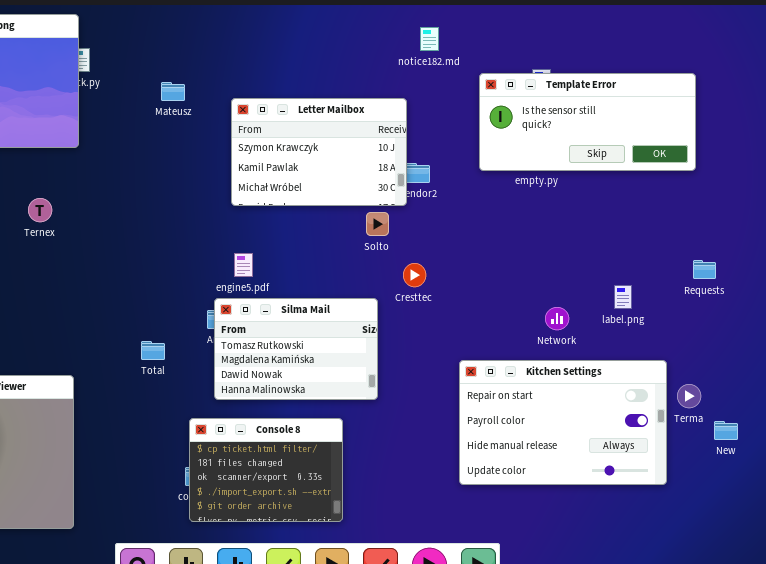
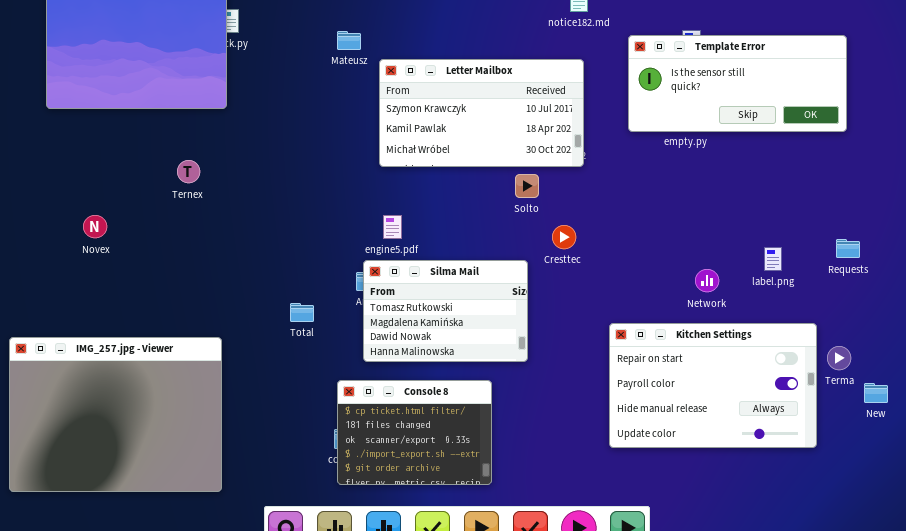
Mateusz: [161,82,185,101] -> [337,31,361,50], moved
Letter Mailbox: [231,98,407,206] -> [379,59,584,167], resized
Requests: [693,260,716,279] -> [836,239,860,258], moved

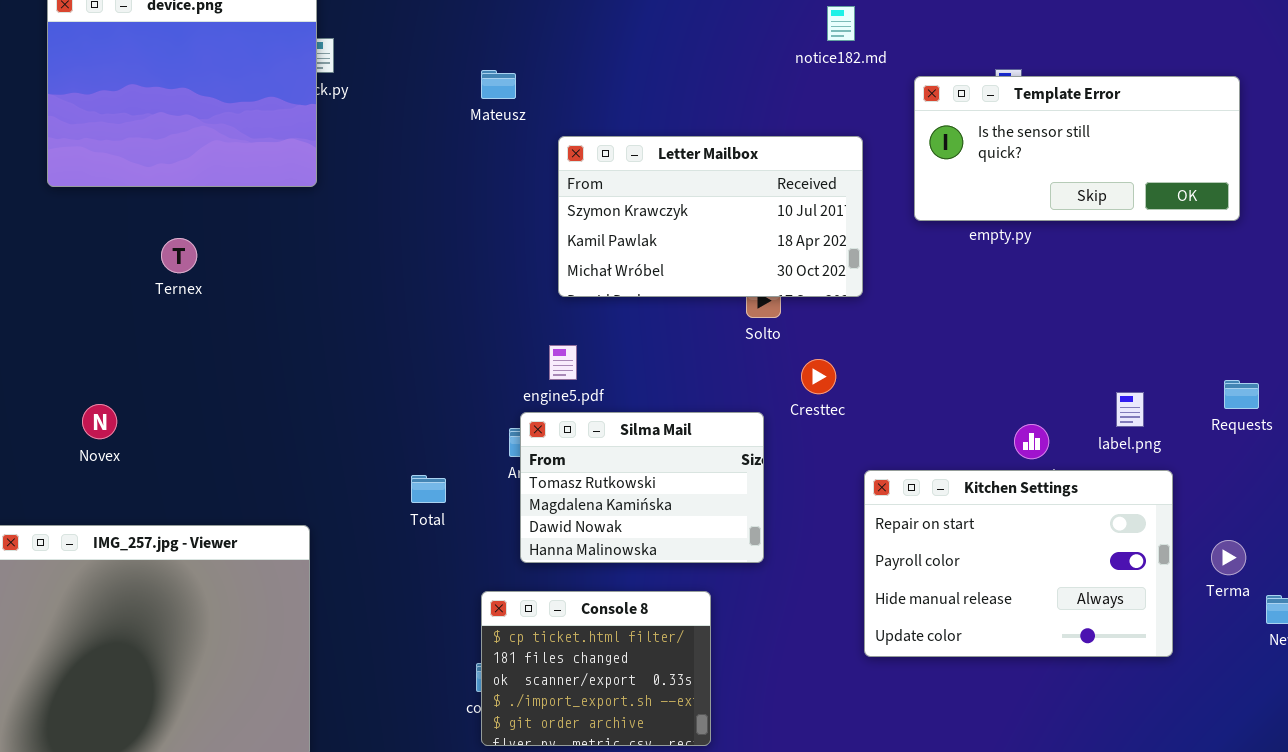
Letter Mailbox: [379,59,584,167] -> [558,136,863,297], moved
Ternex: [177,160,200,183] -> [161,238,197,273], moved
Novex: [83,215,107,238] -> [82,404,117,439], moved
Kitchen Settings: [609,323,817,448] -> [864,470,1173,657], moved

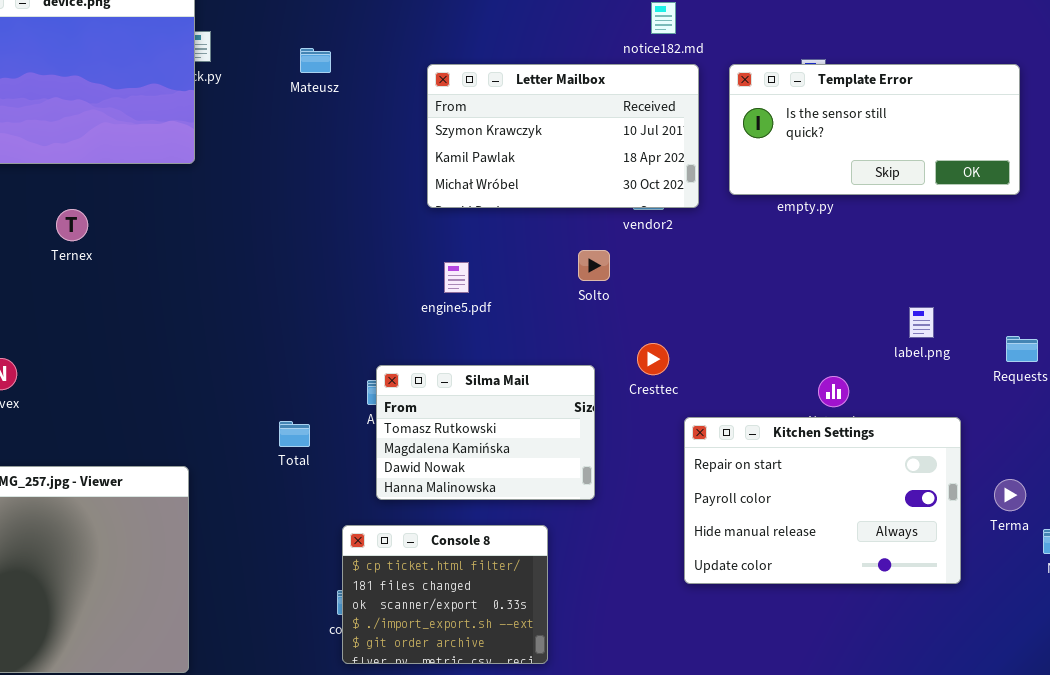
Mateusz: [481,70,516,99] -> [300,48,331,73], moved
Letter Mailbox: [558,136,863,297] -> [427,64,699,208], moved
engine5.pdf: [549,345,577,380] -> [444,262,469,293], moved
Cresttec: [801,359,836,394] -> [637,343,669,375], moved
label.png: [1116,392,1144,427] -> [909,307,934,338], moved

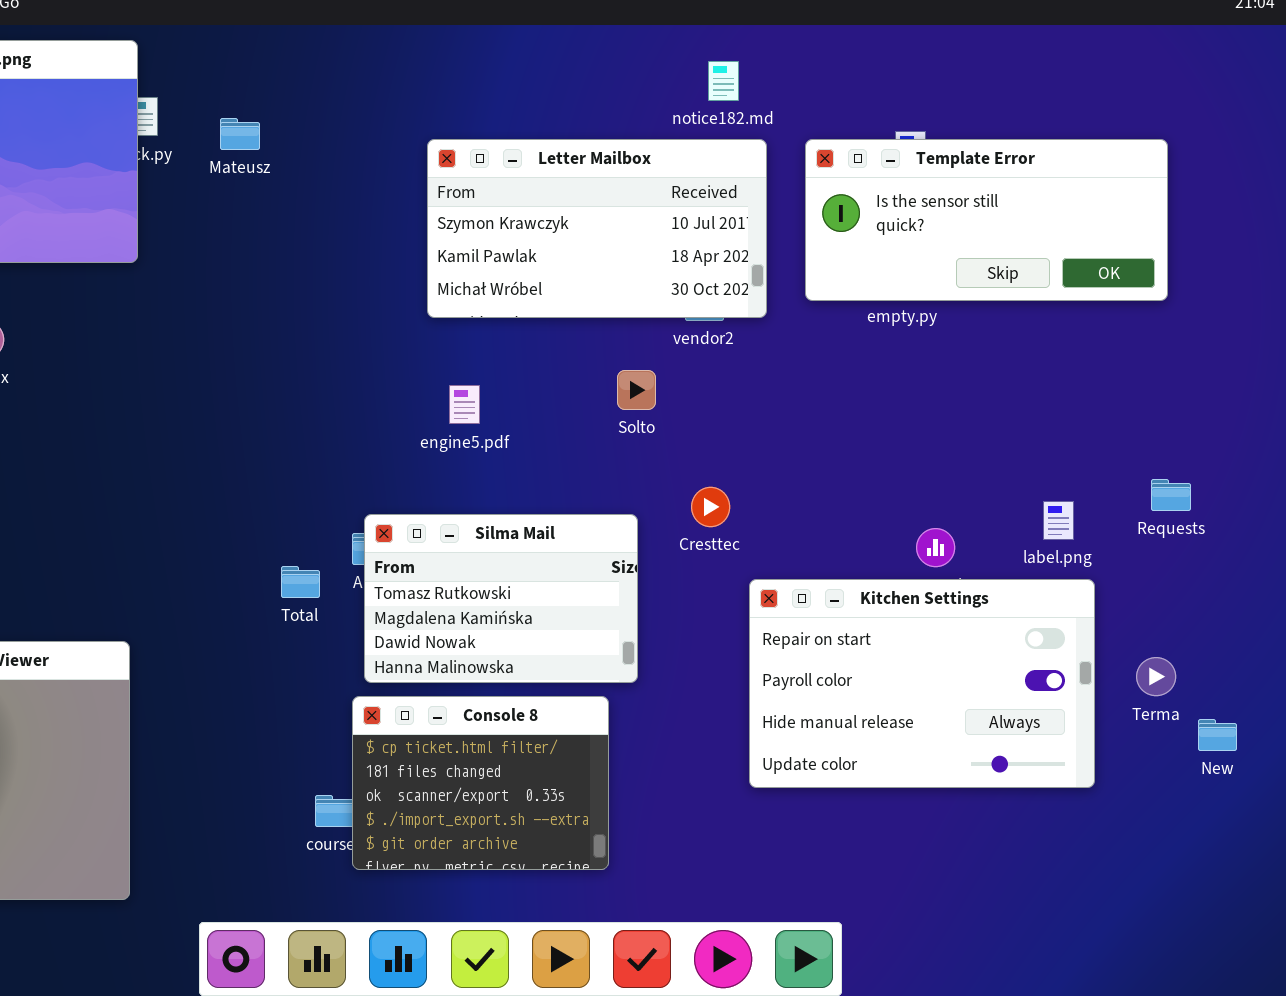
Mateusz: [300,48,331,73] -> [220,118,260,150], moved
label.png: [909,307,934,338] -> [1043,501,1074,540], moved
Total: [279,421,310,447] -> [281,566,320,598], moved
Console 8: [342,525,548,664] -> [352,696,609,870], moved

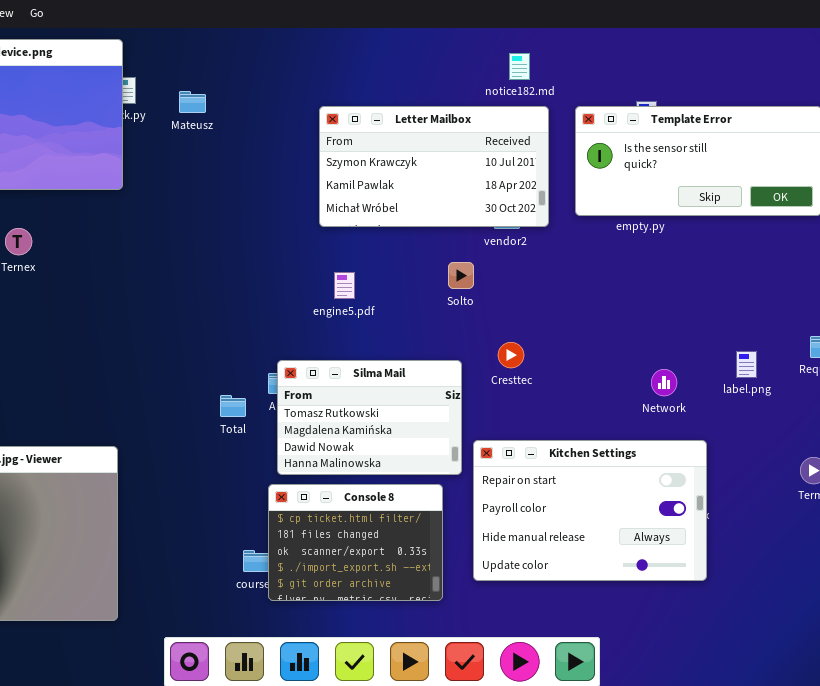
Kitchen Settings: [749,579,1095,788] -> [473,440,707,581], moved

